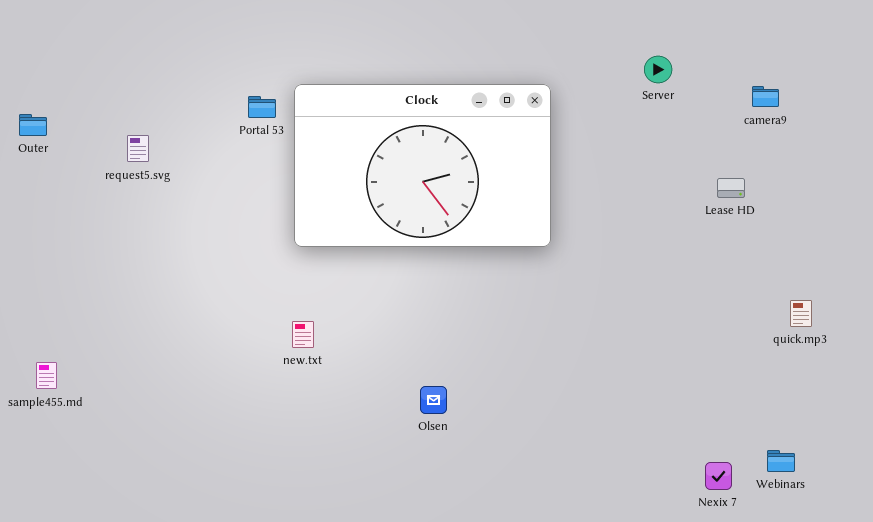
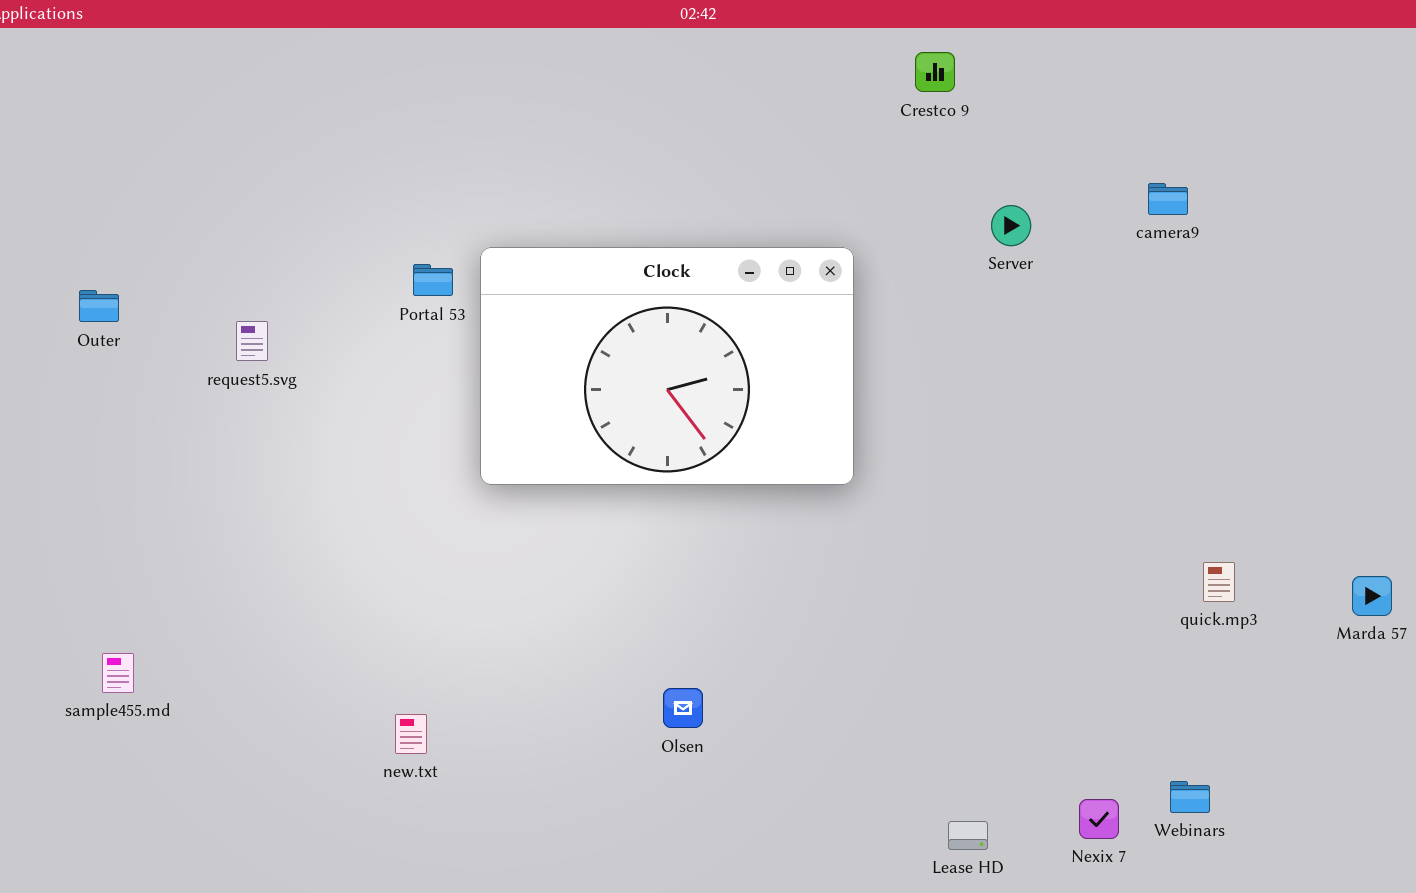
camera9: [752,86,779,107] -> [1148,183,1188,215], moved
Lease HD: [717,178,745,198] -> [948,821,988,850], moved
new.txt: [292,321,314,348] -> [395,714,427,754], moved

